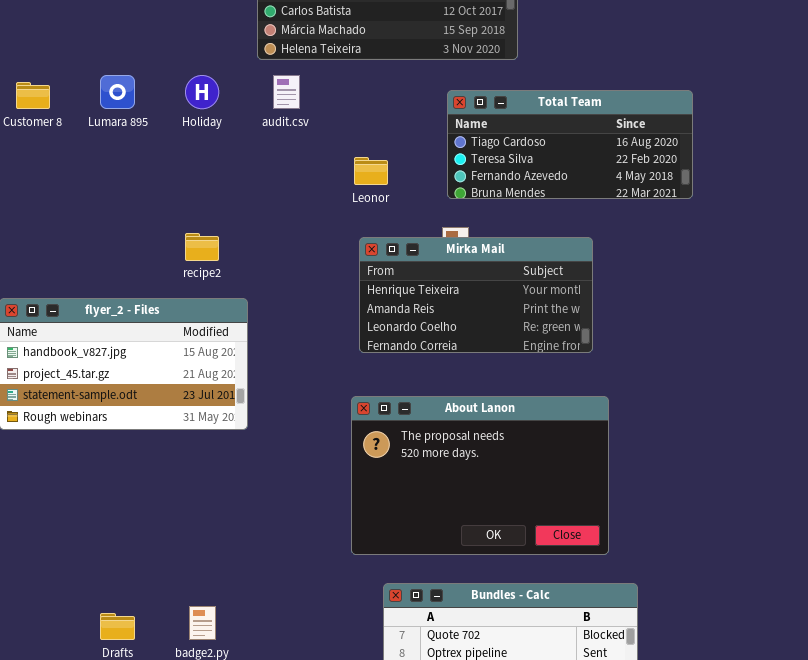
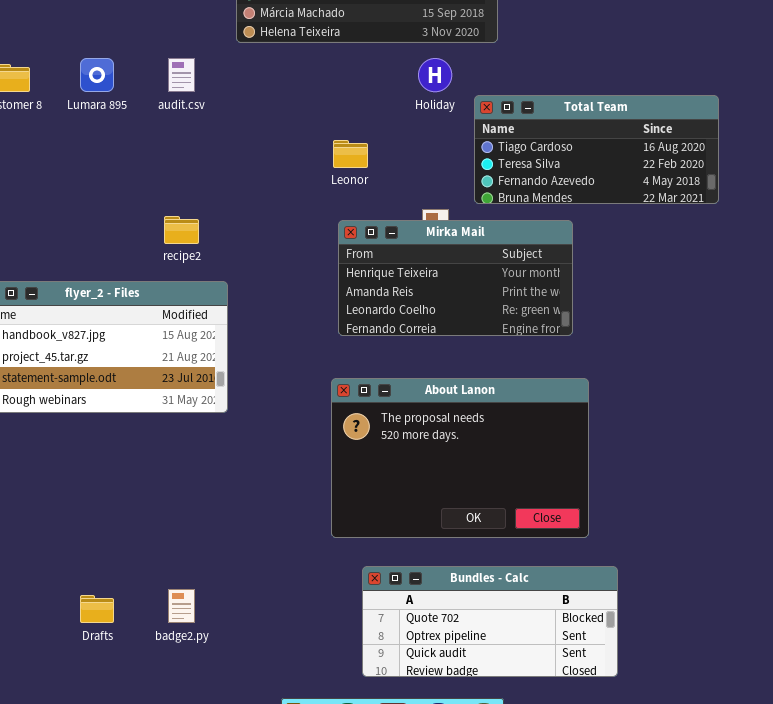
Holiday: [185,75,219,109] -> [418,58,452,92], moved
audit.csv: [273,75,300,109] -> [168,58,195,92], moved
Total Team: [447,90,693,199] -> [474,95,719,204], moved

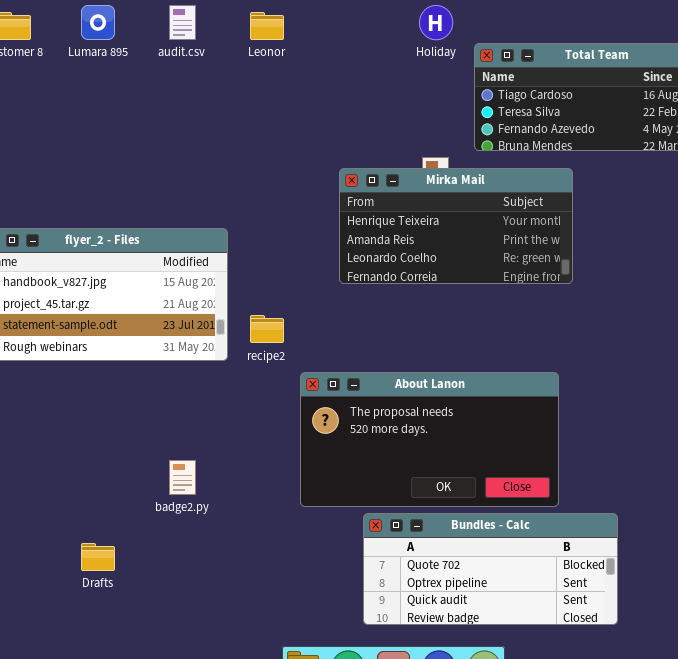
Leonor: [333,140,368,168] -> [250,12,284,40], moved
recipe2: [164,216,199,244] -> [250,315,284,343], moved
About Lanon: [331,378,589,538] -> [300,372,559,507], moved, resized
badge2.py: [168,589,195,623] -> [169,460,196,495], moved

